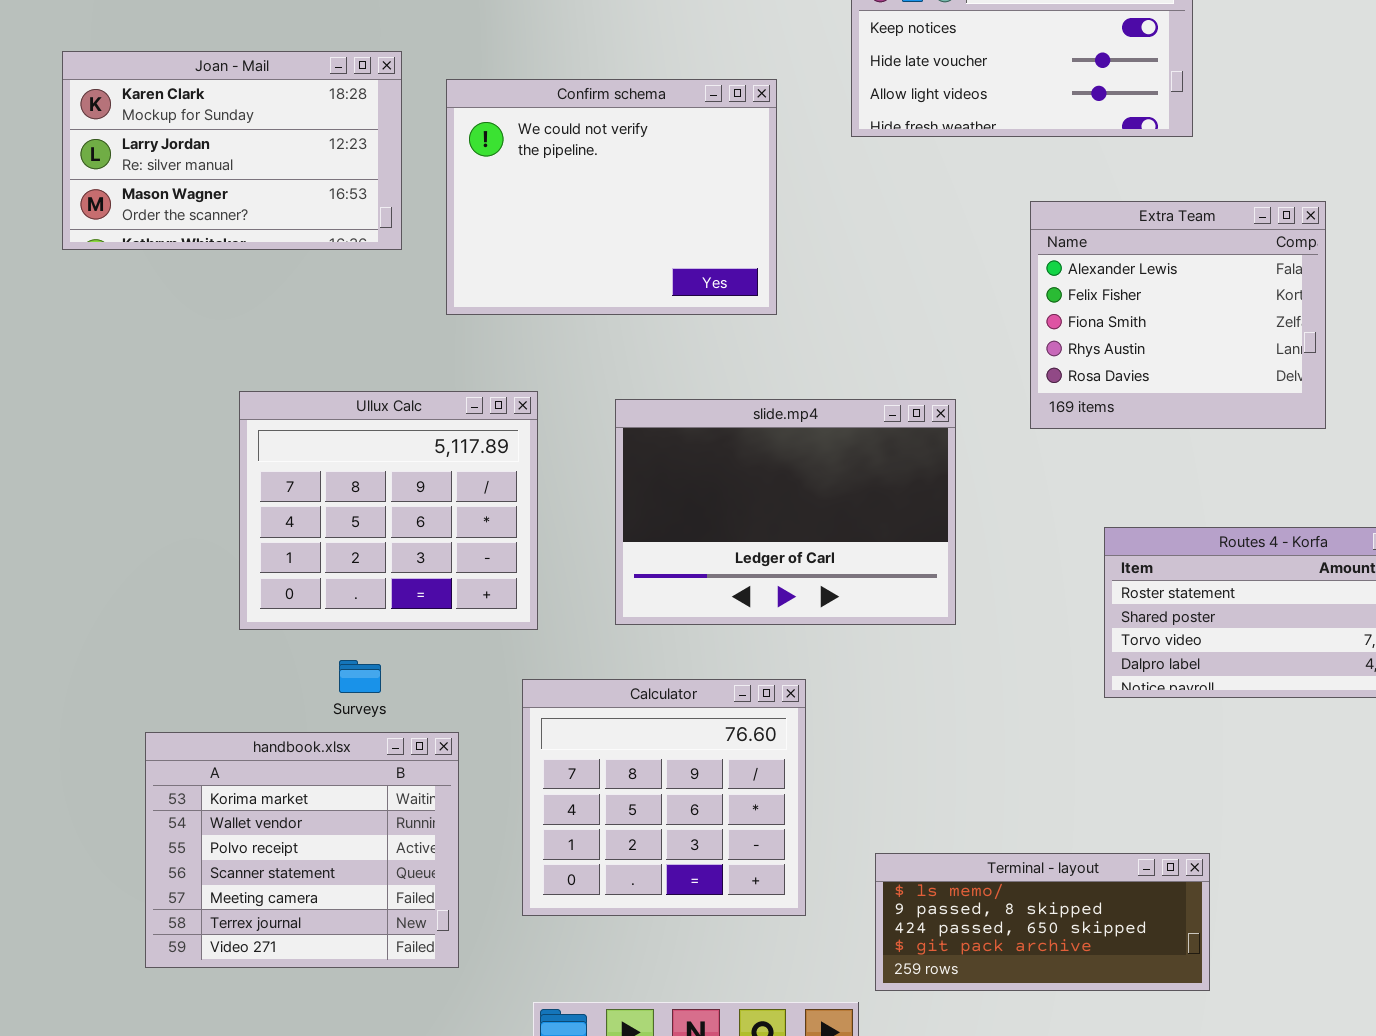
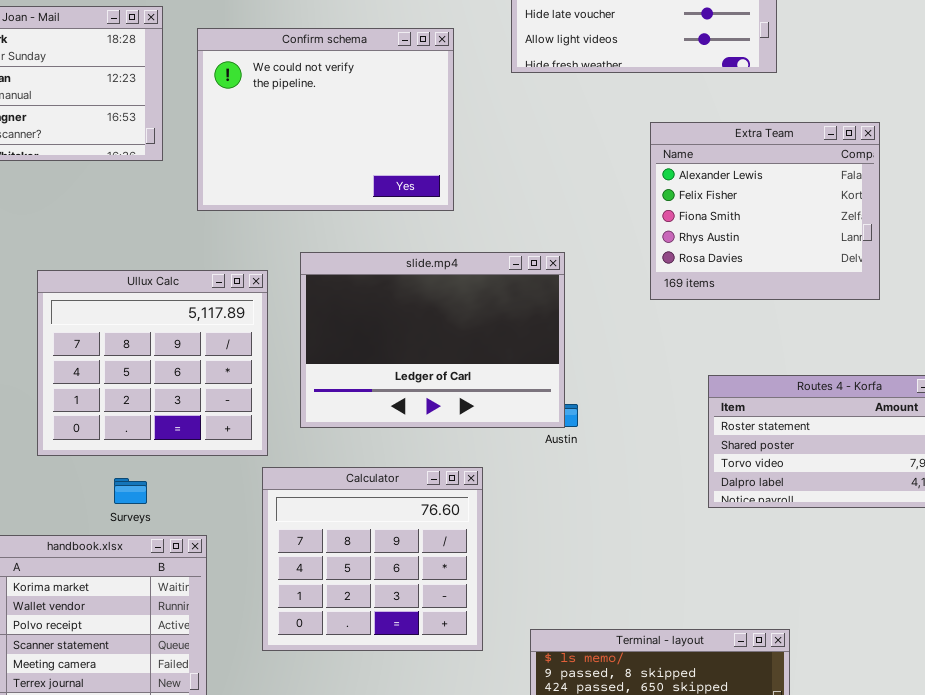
slide.mp4: [615,399,956,625] -> [300,252,565,428], moved
Calculator: [522,679,806,916] -> [262,467,483,651], moved

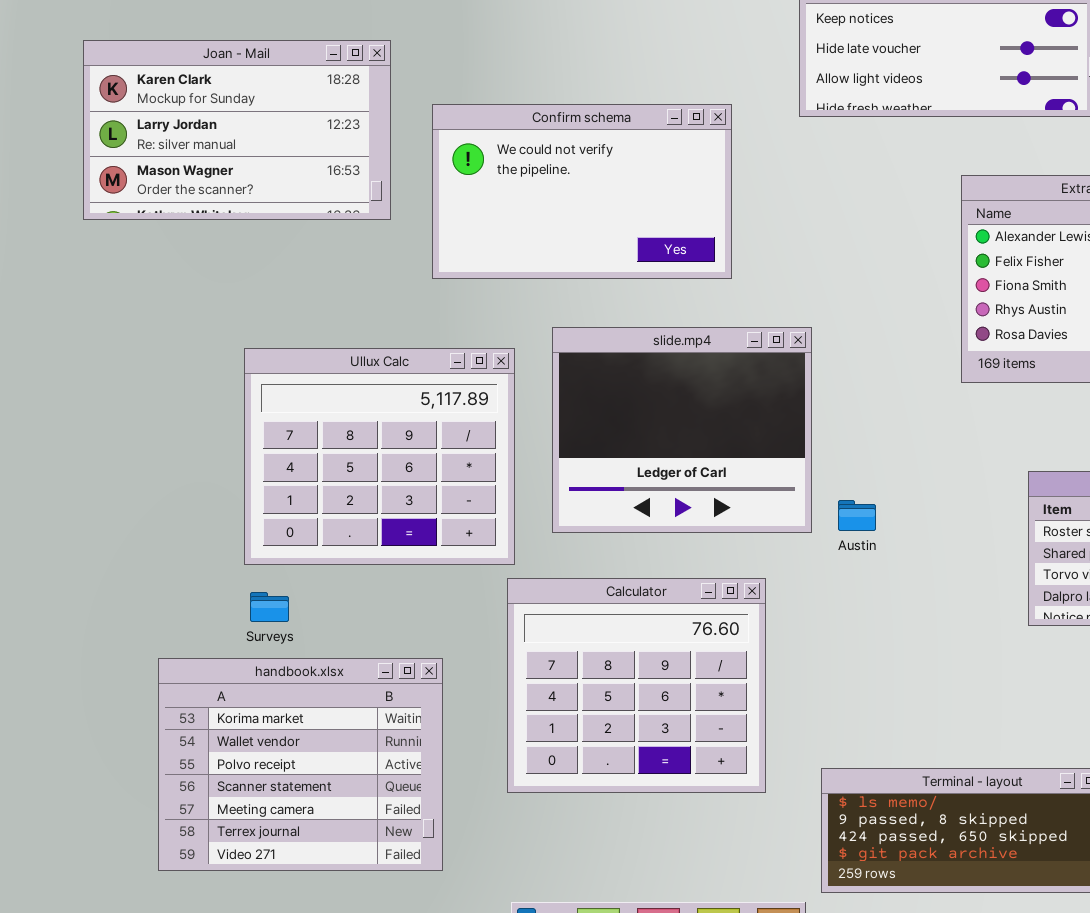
Confirm schema: [197,28,454,211] -> [432,104,732,279], resized
slide.mp4: [300,252,565,428] -> [552,327,812,533], resized
Surveys: [114,478,147,504] -> [250,592,289,622], moved

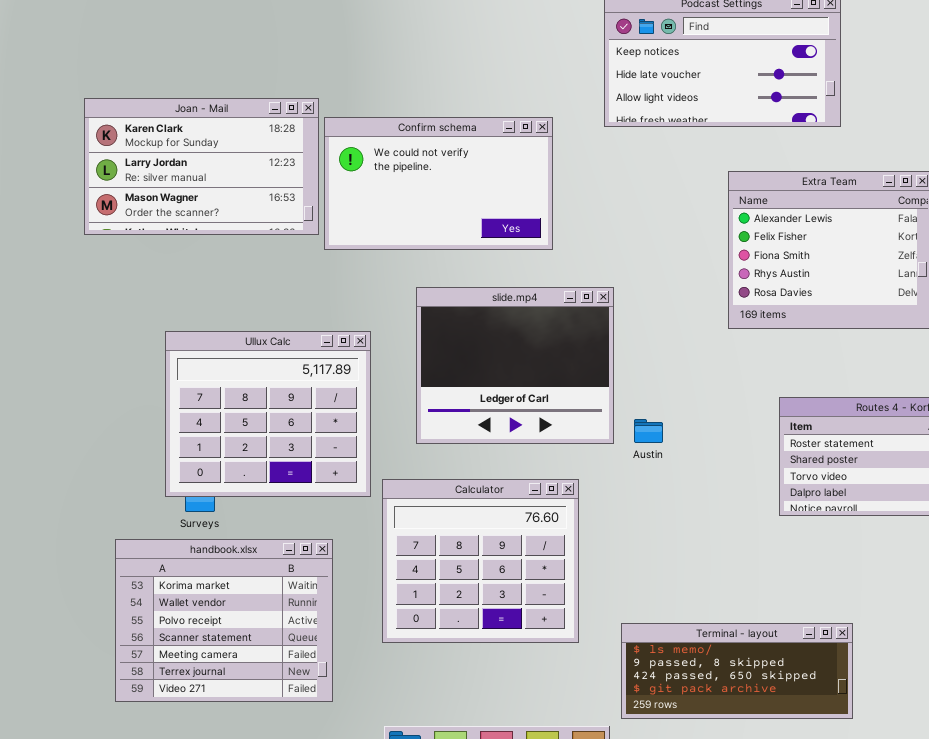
Joan - Mail: [83,40,391,220] -> [84,98,319,235], moved
Ullux Calc: [244,348,515,565] -> [165,331,371,497], moved

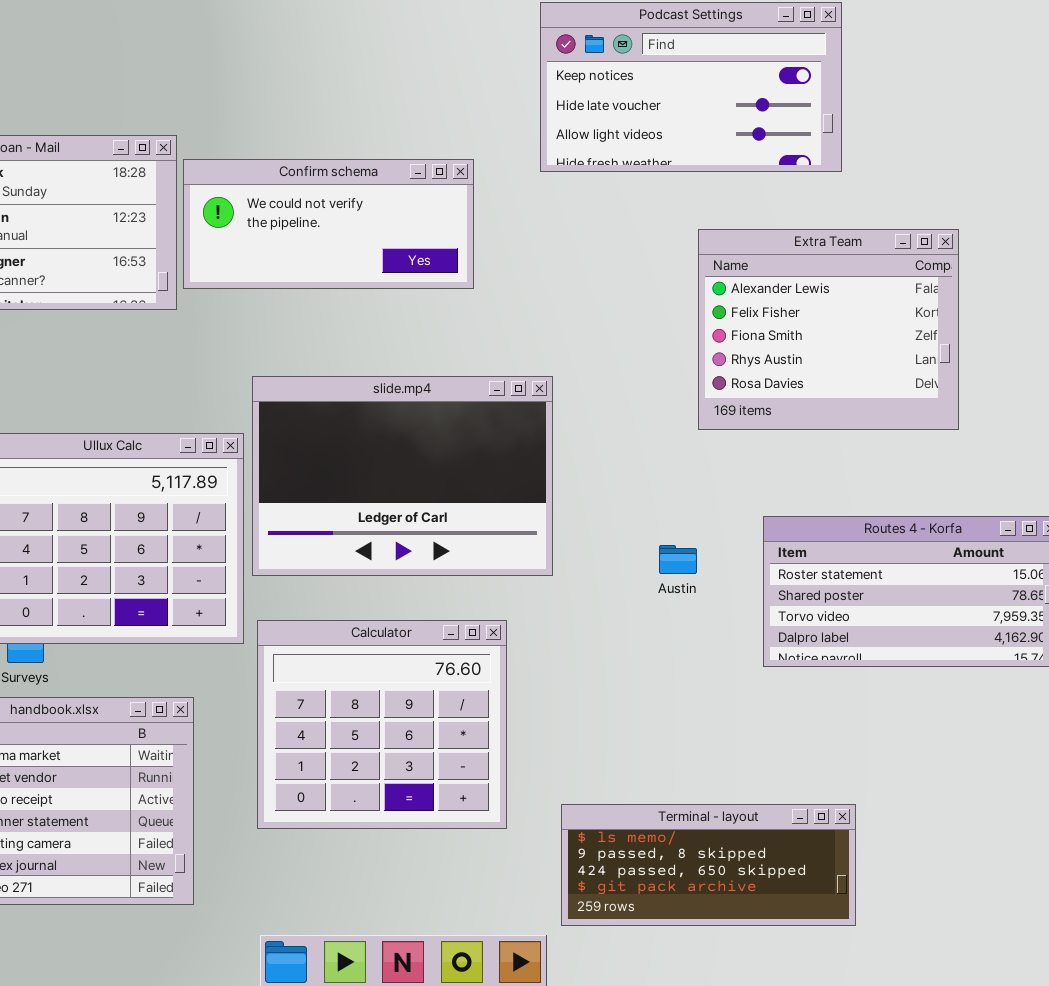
Confirm schema: [324,117,553,250] -> [183,159,474,289], resized
slide.mp4: [416,287,614,444] -> [252,376,553,576], resized
Austin: [634,419,663,443] -> [659,545,697,574], moved

